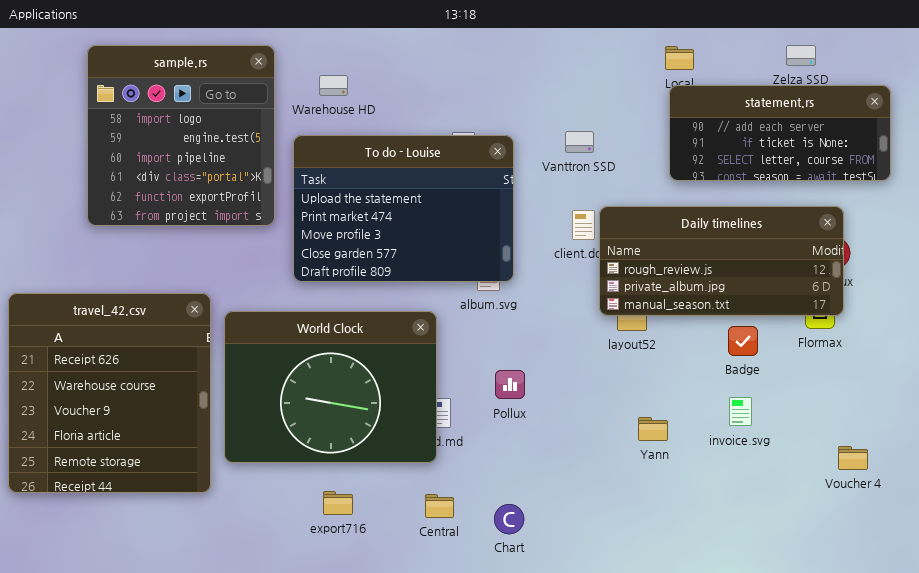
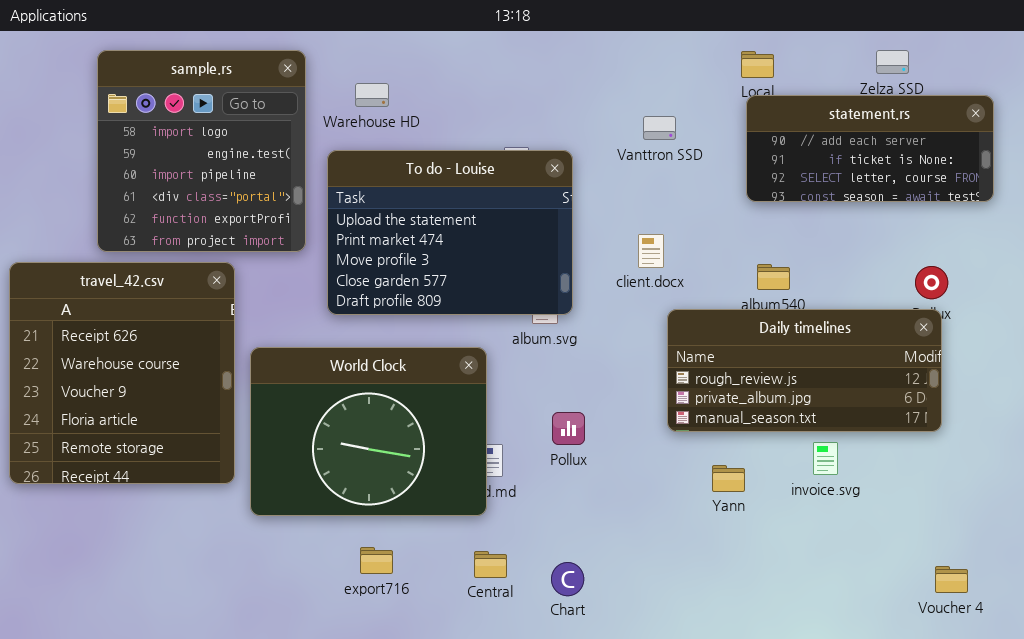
Vanttron SSD: [565,131,594,153] -> [643,116,676,140], moved
Daily timelines: [599,206,844,316] -> [667,309,942,432], moved
travel_42.csv: [8,293,211,493] -> [9,262,235,484], moved
Voucher 4: [838,446,868,470] -> [935,566,968,593], moved

